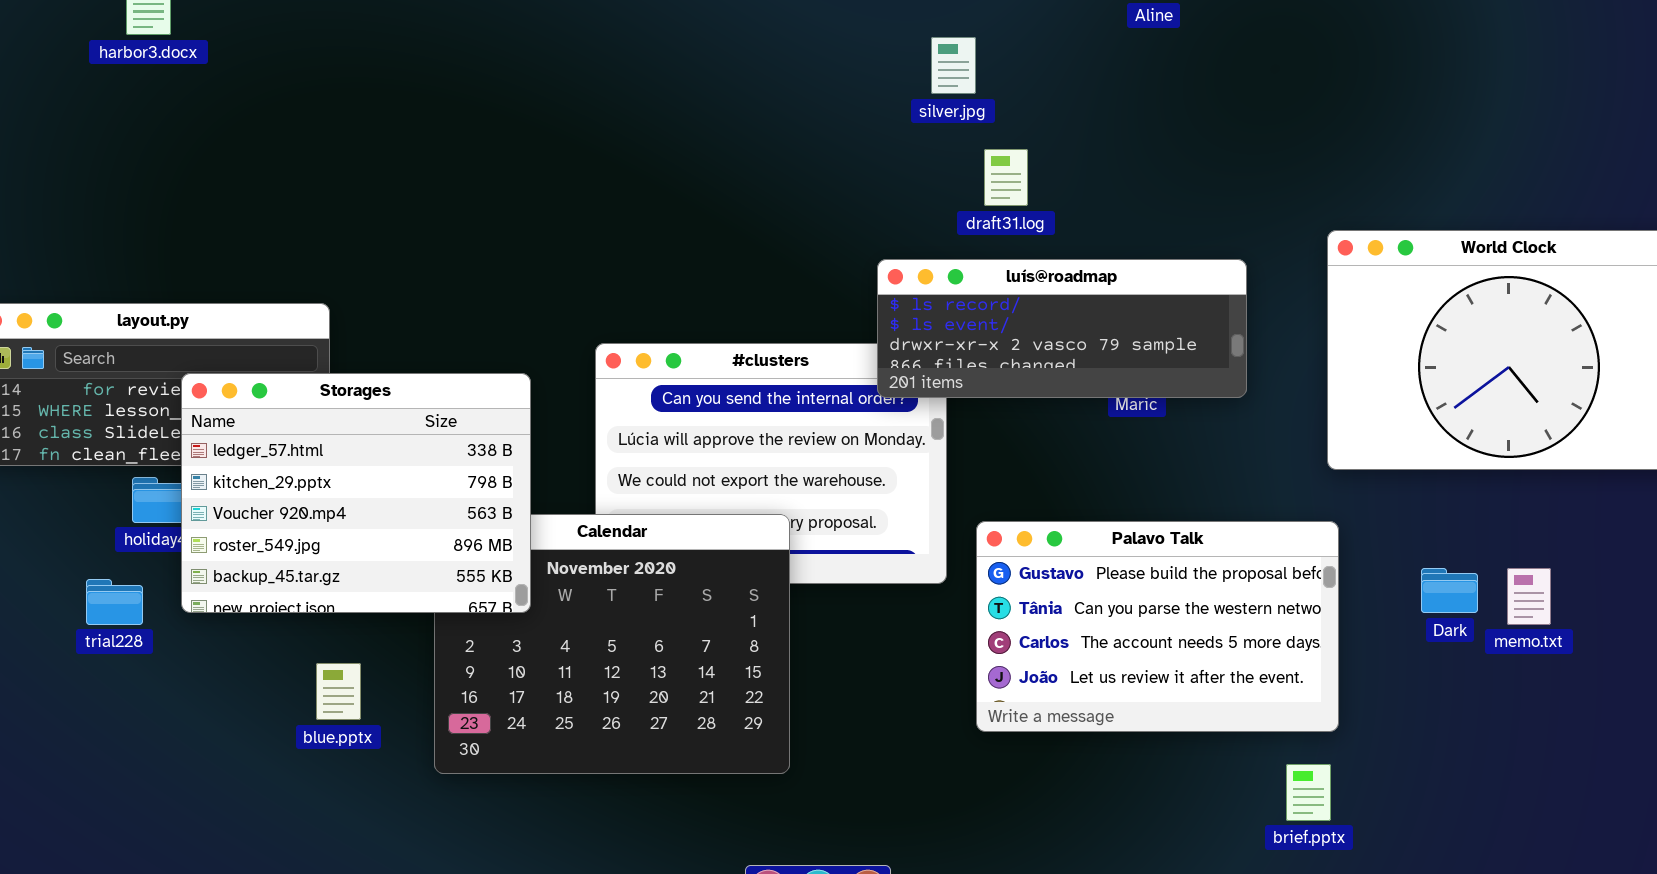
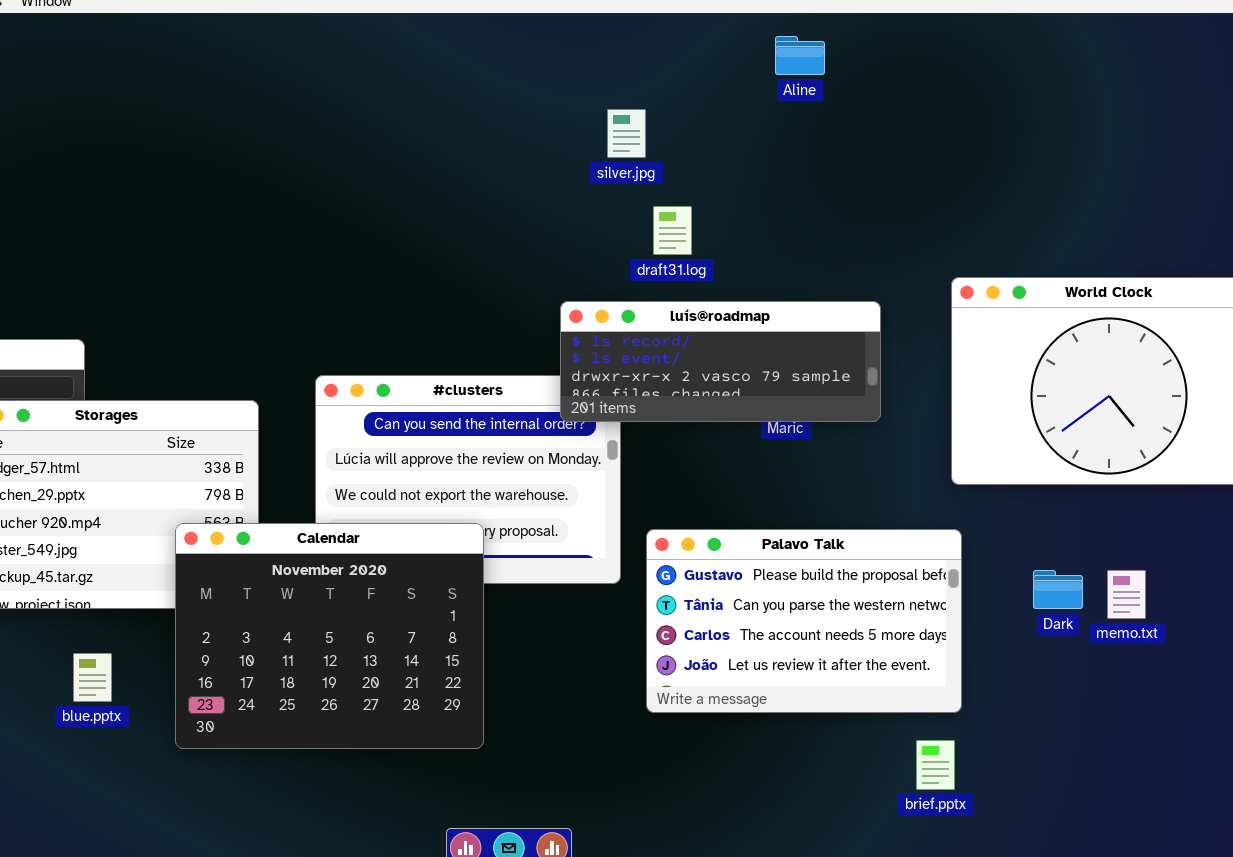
Calendar: [434,514,790,774] -> [175,523,484,749], raised

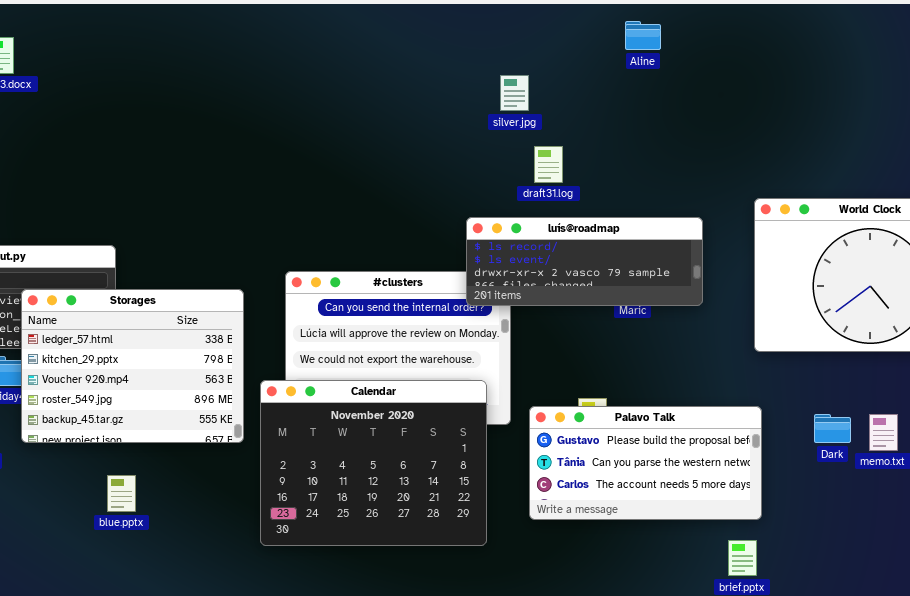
Calendar: [175,523,484,749] -> [260,380,487,546], moved
Palavo Talk: [646,529,962,713] -> [529,406,762,520], resized

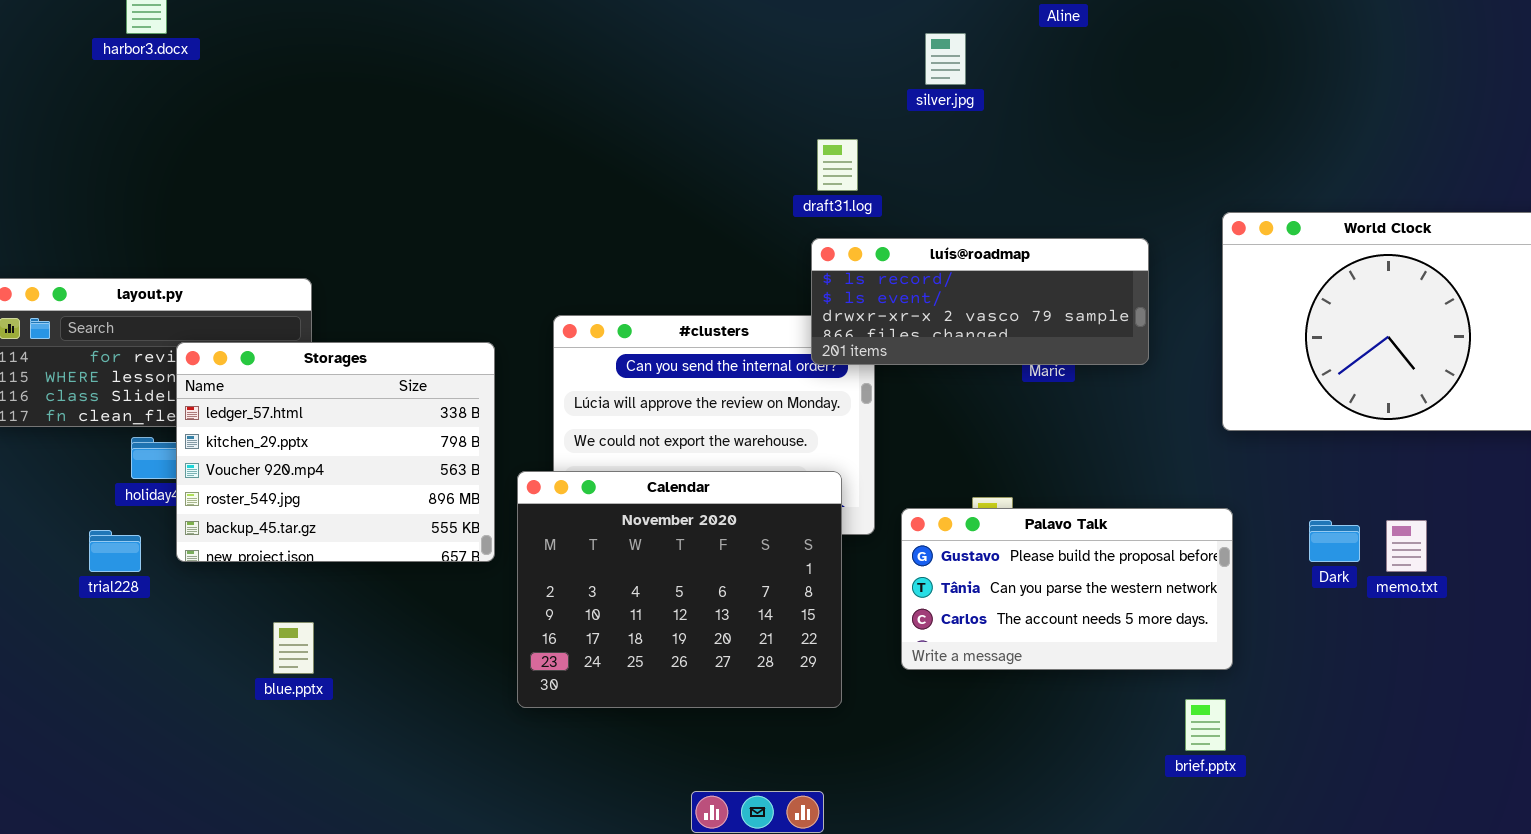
silver.jpg: [500,75,529,111] -> [925,33,966,85], moved
draft31.log: [534,146,563,183] -> [817,139,858,191], moved
blue.pptx: [107,475,136,512] -> [273,622,314,674], moved

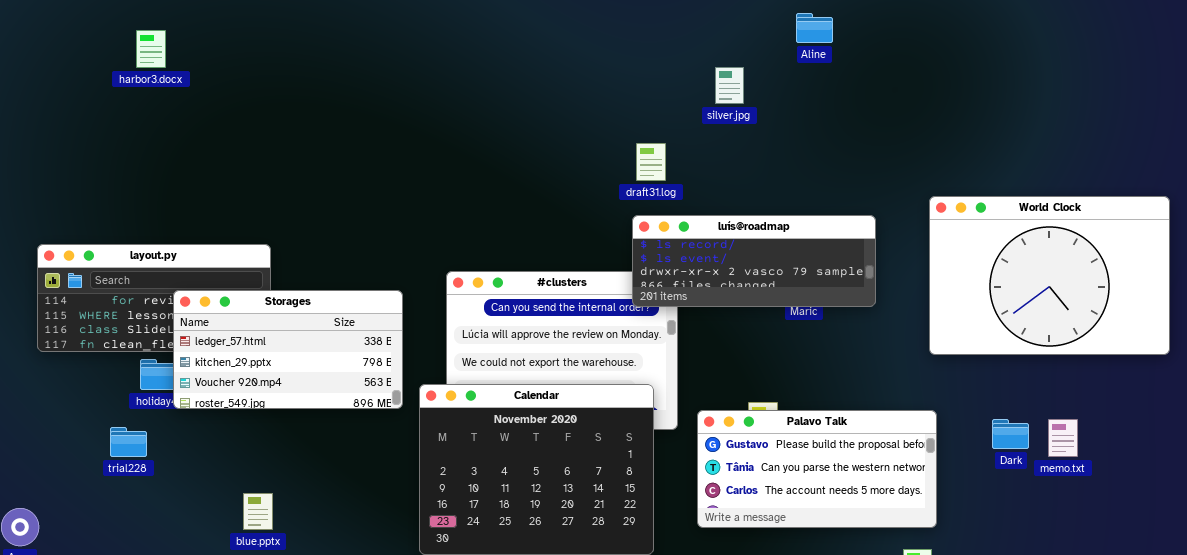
Storages: [176,342,495,562] -> [173,290,403,409], resized

